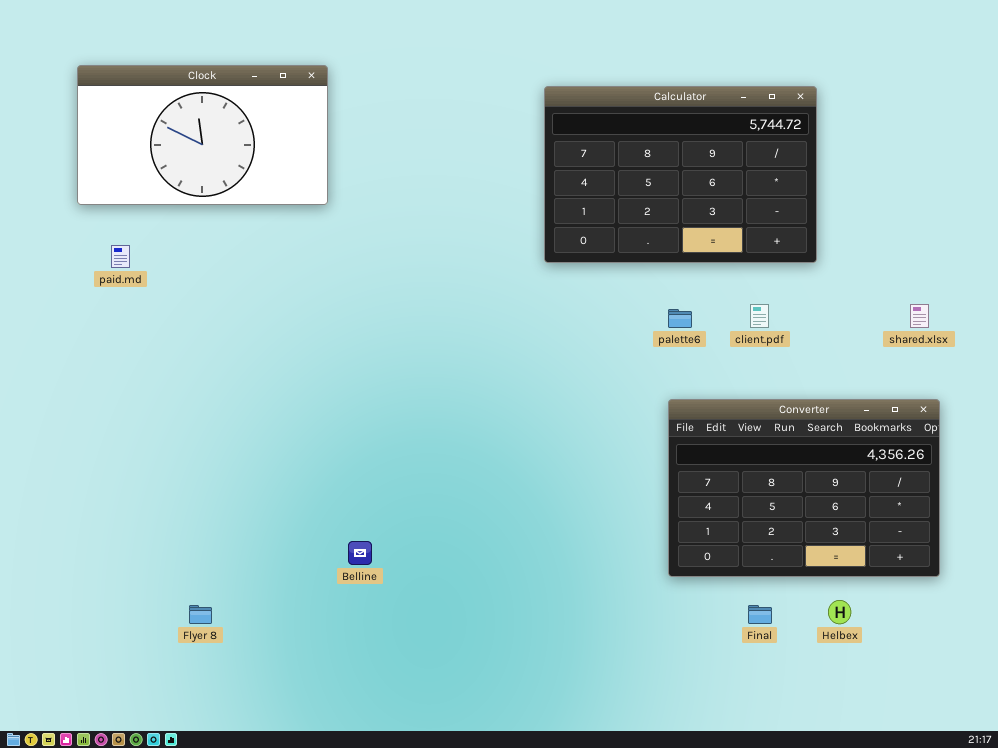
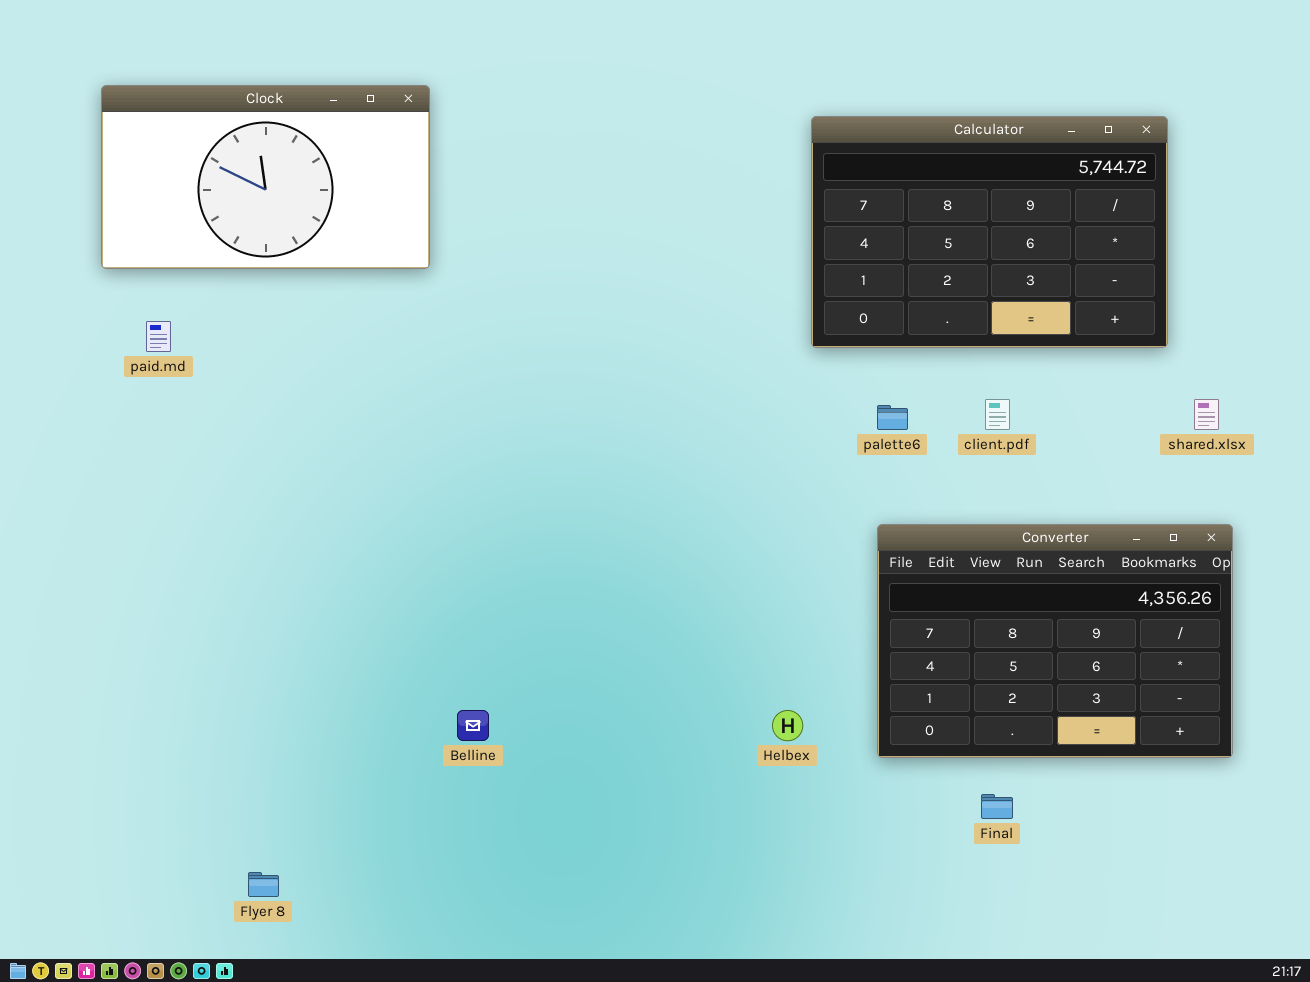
Calculator: [544,86,817,263] -> [811,116,1168,348], moved
Helbex: [828,600,851,624] -> [772,710,803,741], moved
Flyer 8: [189,605,212,624] -> [248,872,279,897], moved

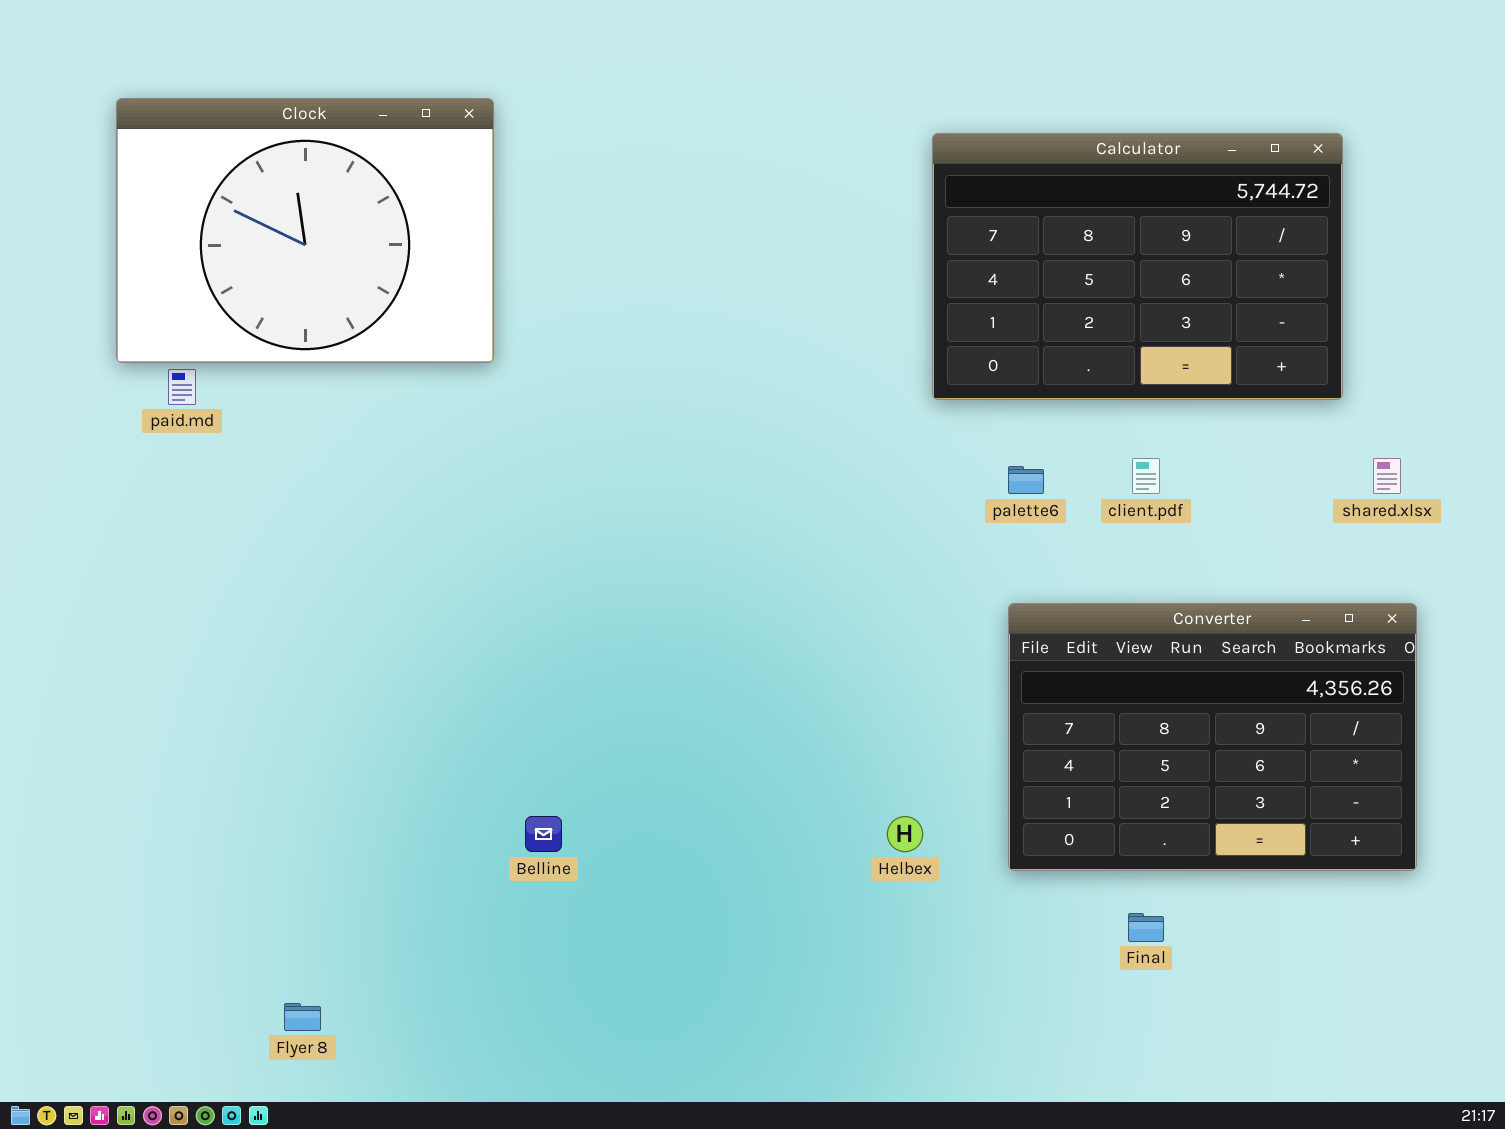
Clock: [101,85,430,269] -> [116,98,494,363], resized

